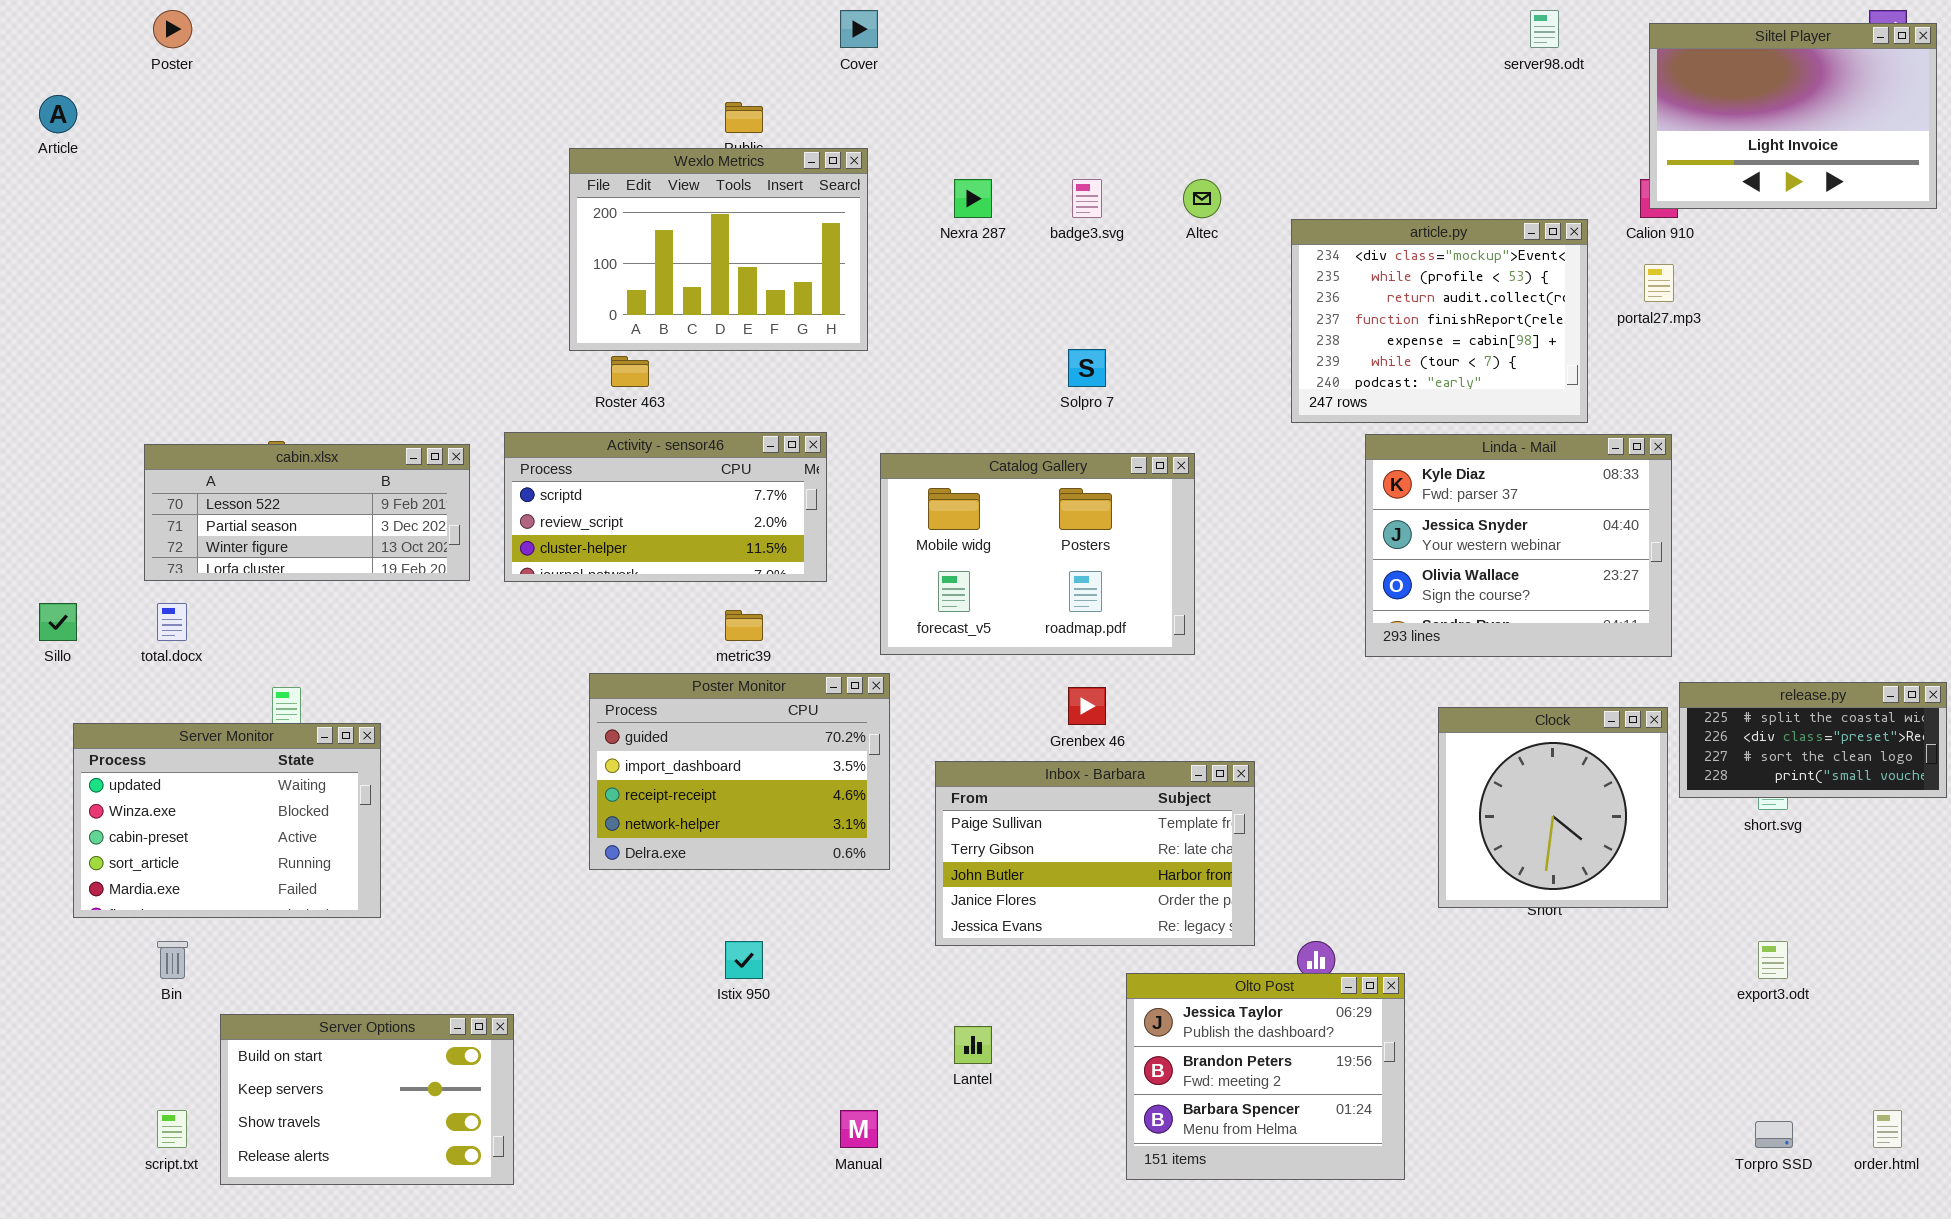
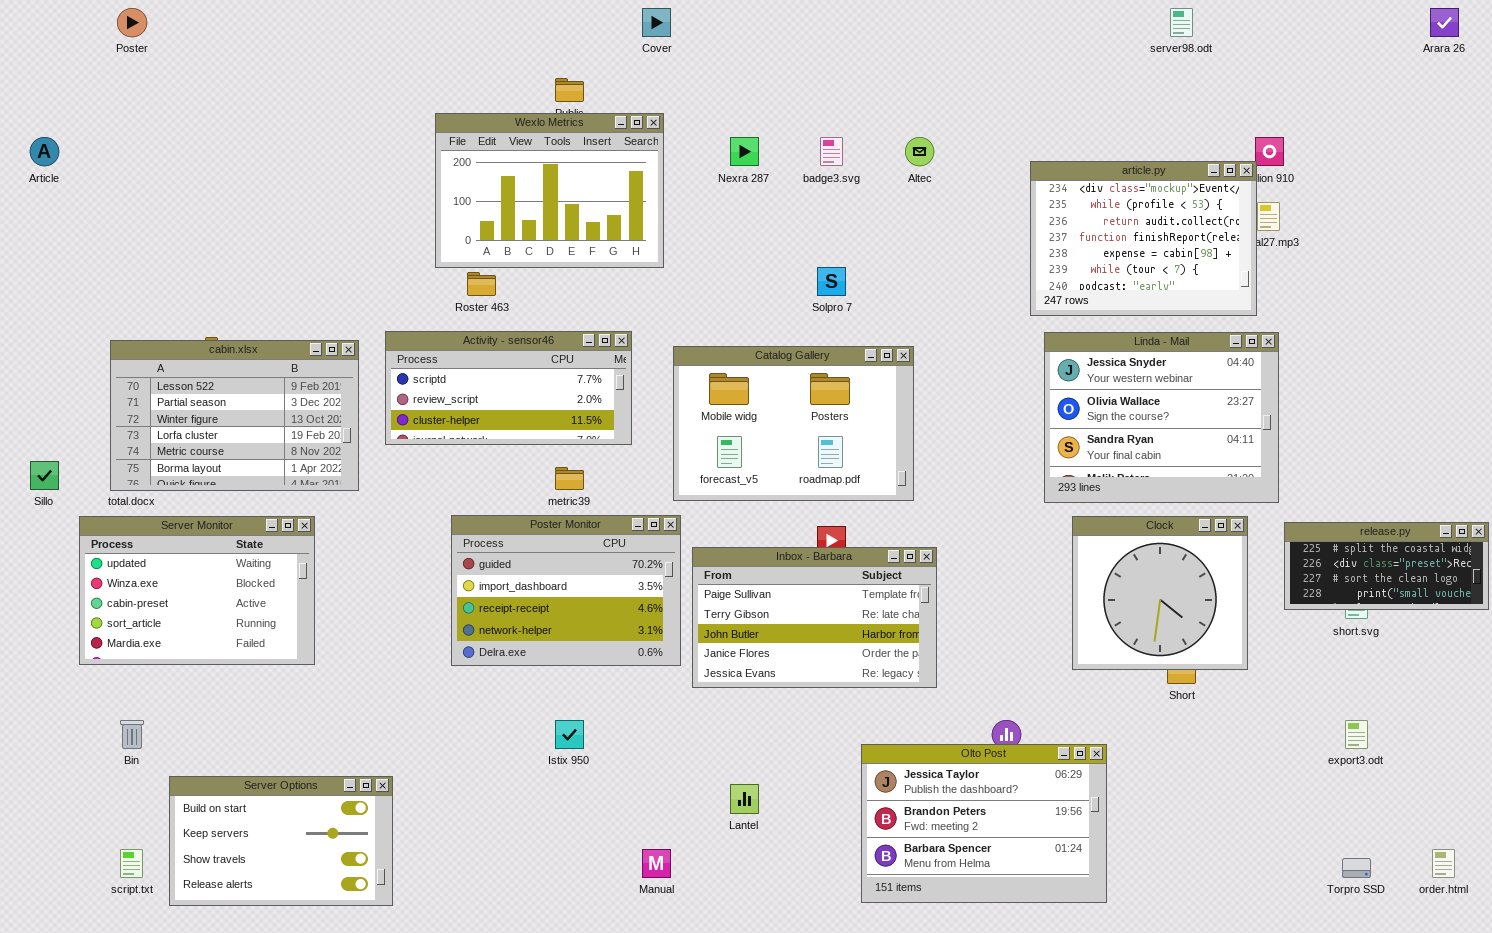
Siltel Player: [1649,23,1937,209] -> none, closed
Article: [39,95,77,133] -> [30,137,59,166], moved
article.py: [1291,219,1588,423] -> [1030,161,1257,316], moved
Linda - Mail: [1365,434,1672,657] -> [1044,332,1279,503], scrolled down 1 row
cabin.xlsx: [144,444,470,581] -> [110,340,359,491], resized
Clock: [1438,707,1668,908] -> [1072,516,1248,670], moved
Server Monitor: [73,723,381,918] -> [79,516,315,665], moved
Inbox - Barbara: [935,761,1255,946] -> [692,547,937,688], moved
Olto Post: [1126,973,1405,1180] -> [861,744,1107,903], resized

